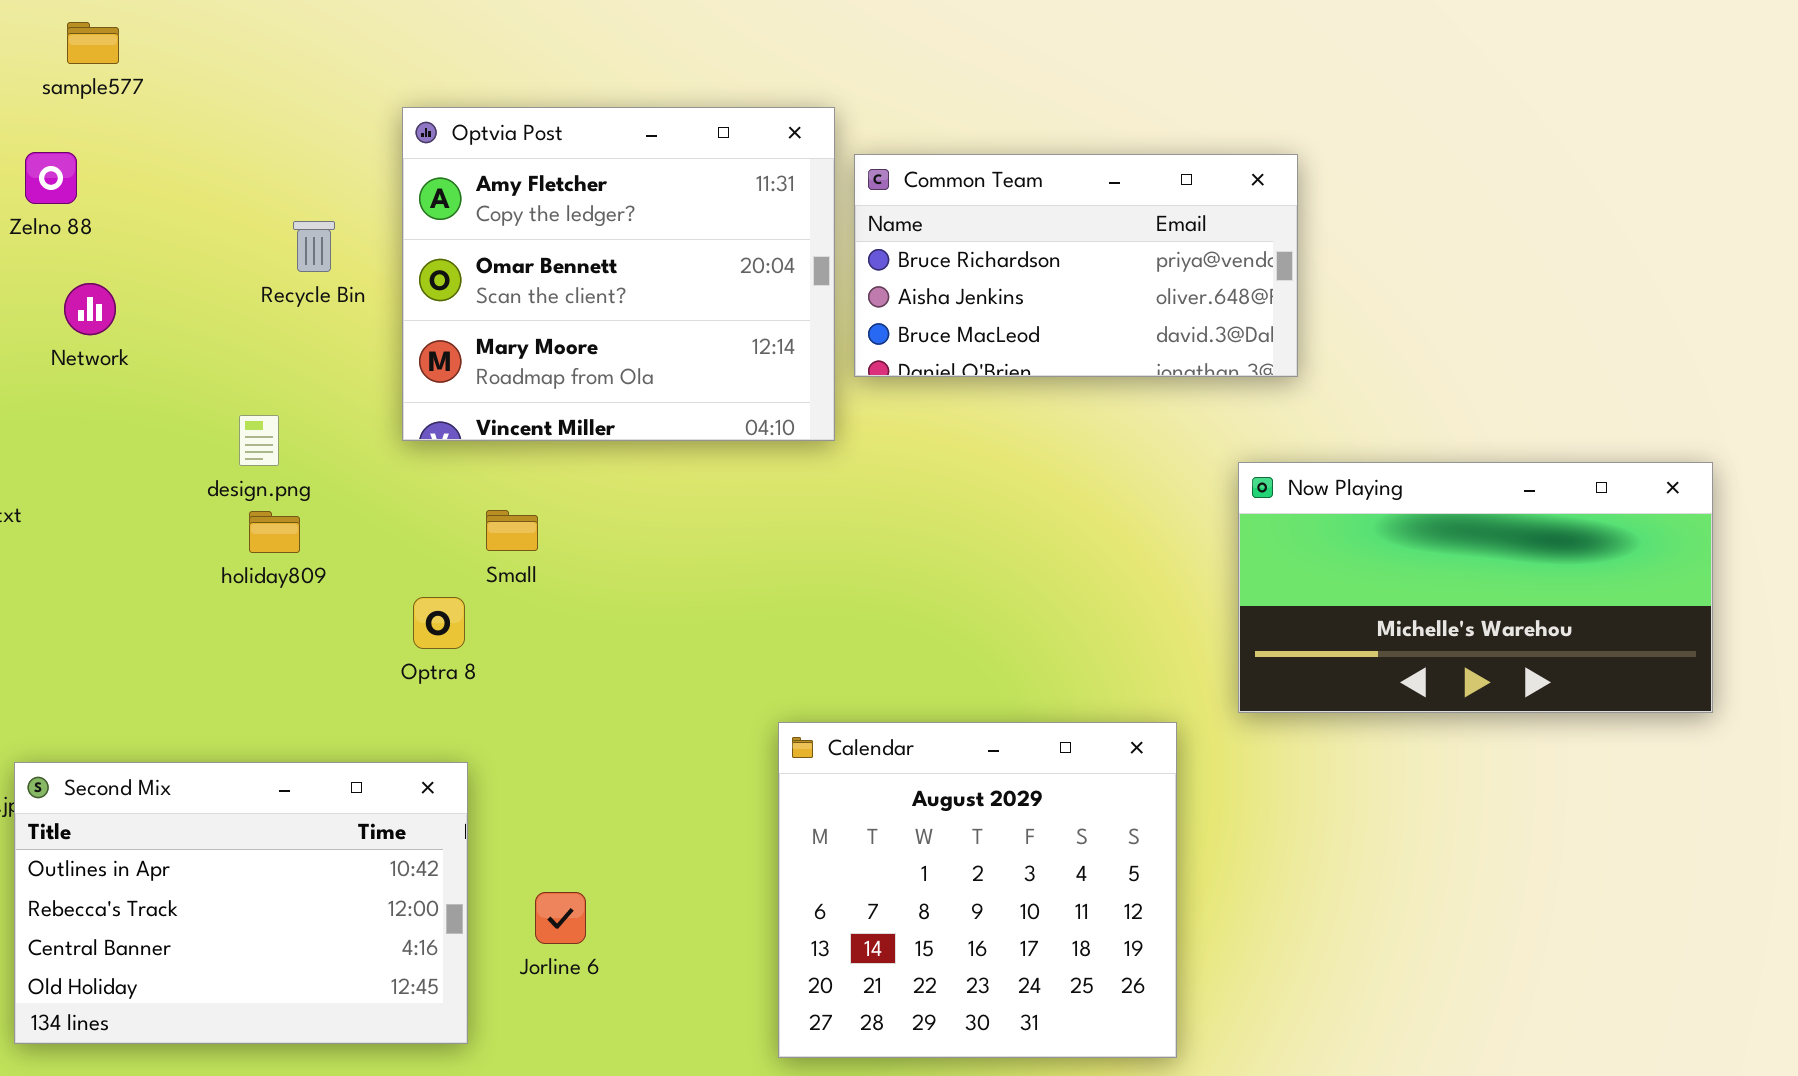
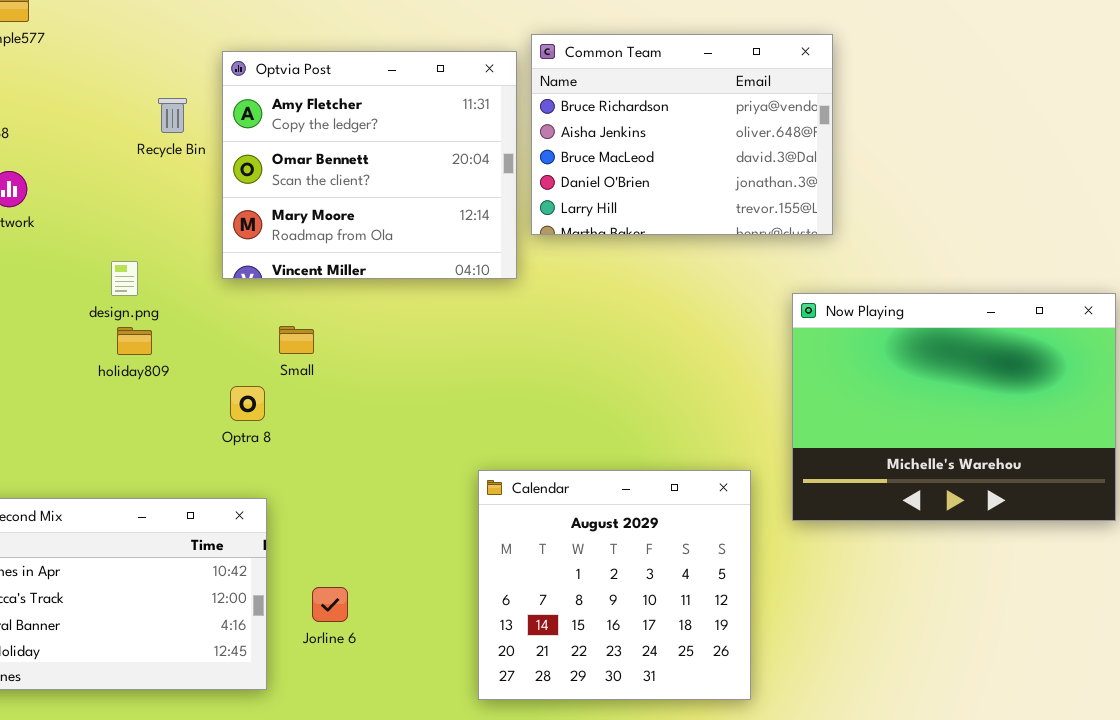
Common Team: [854,154,1298,377] -> [531,34,833,235], resized
Recycle Bin: [293,221,335,272] -> [158,98,187,133], moved
Now Playing: [1238,462,1713,713] -> [792,293,1116,521], resized

